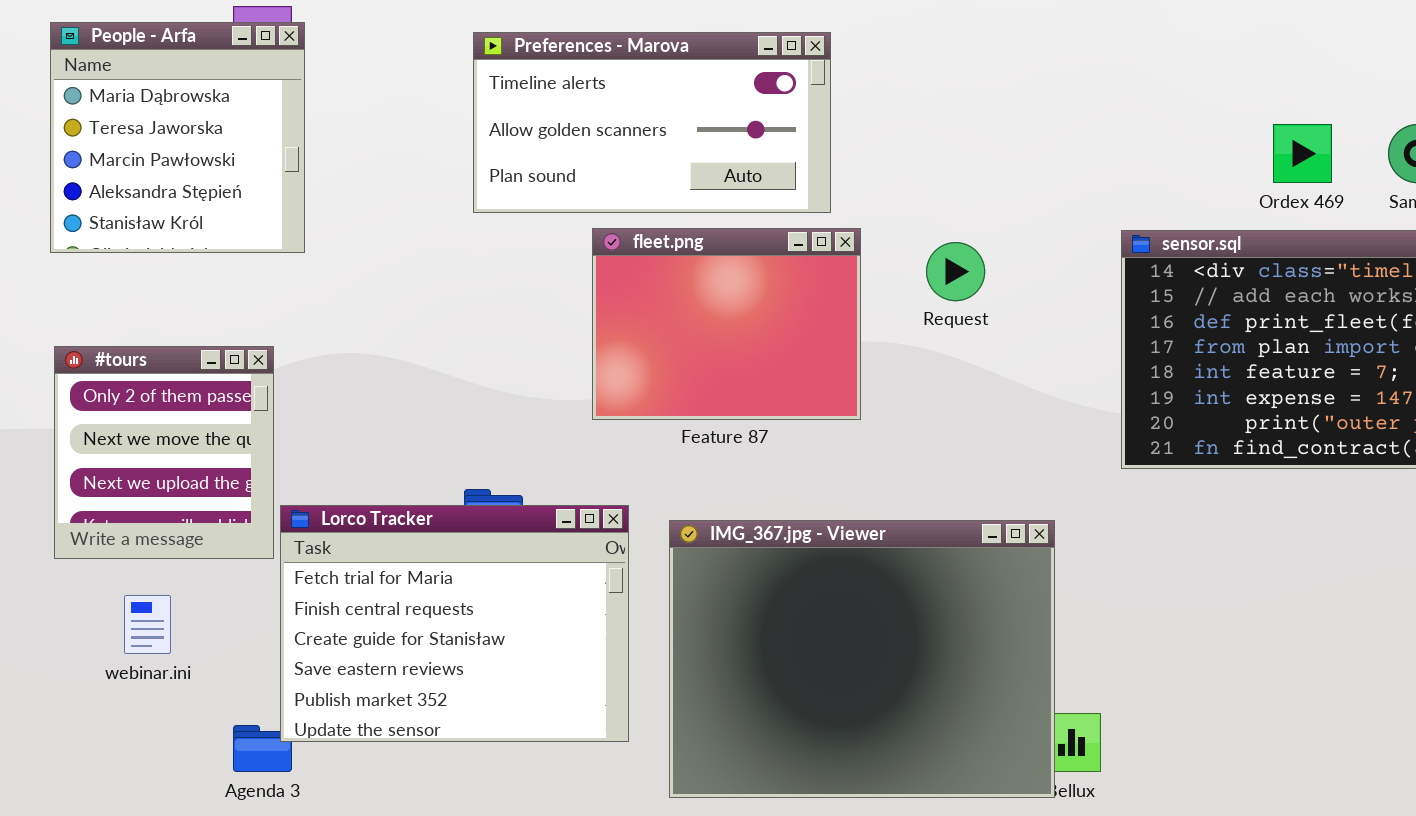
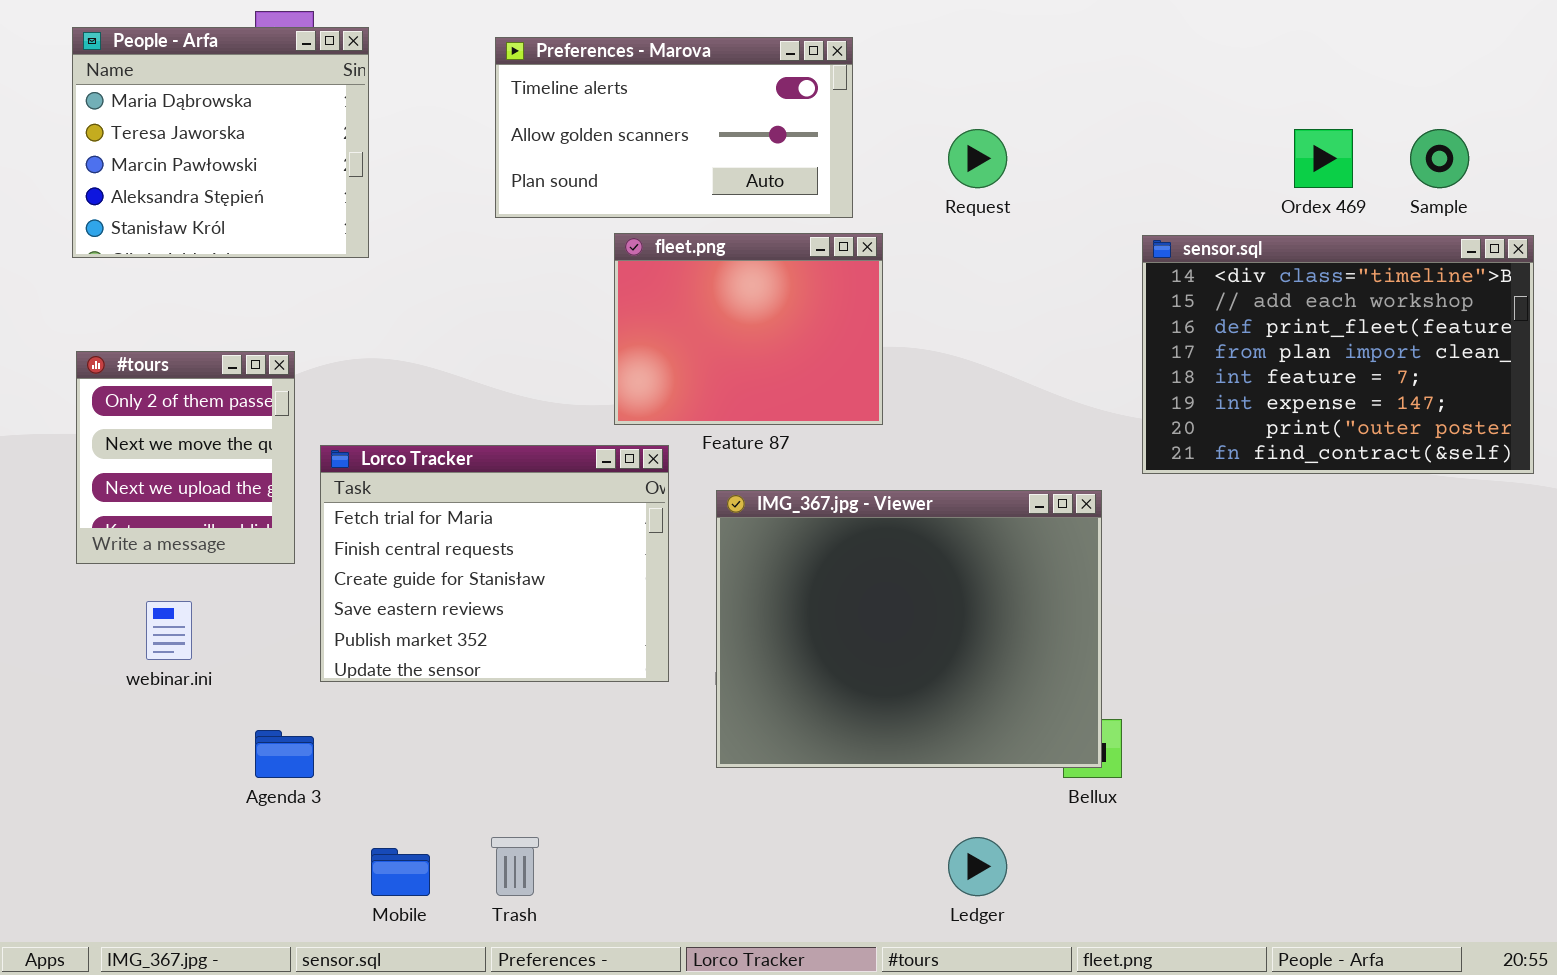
People - Arfa: [50,22,305,253] -> [72,27,369,258], resized
Request: [926,242,985,301] -> [948,129,1007,188], moved
Lorco Tracker: [280,505,629,742] -> [320,445,669,682], moved
IMG_367.jpg - Viewer: [669,520,1055,798] -> [716,490,1102,768], moved

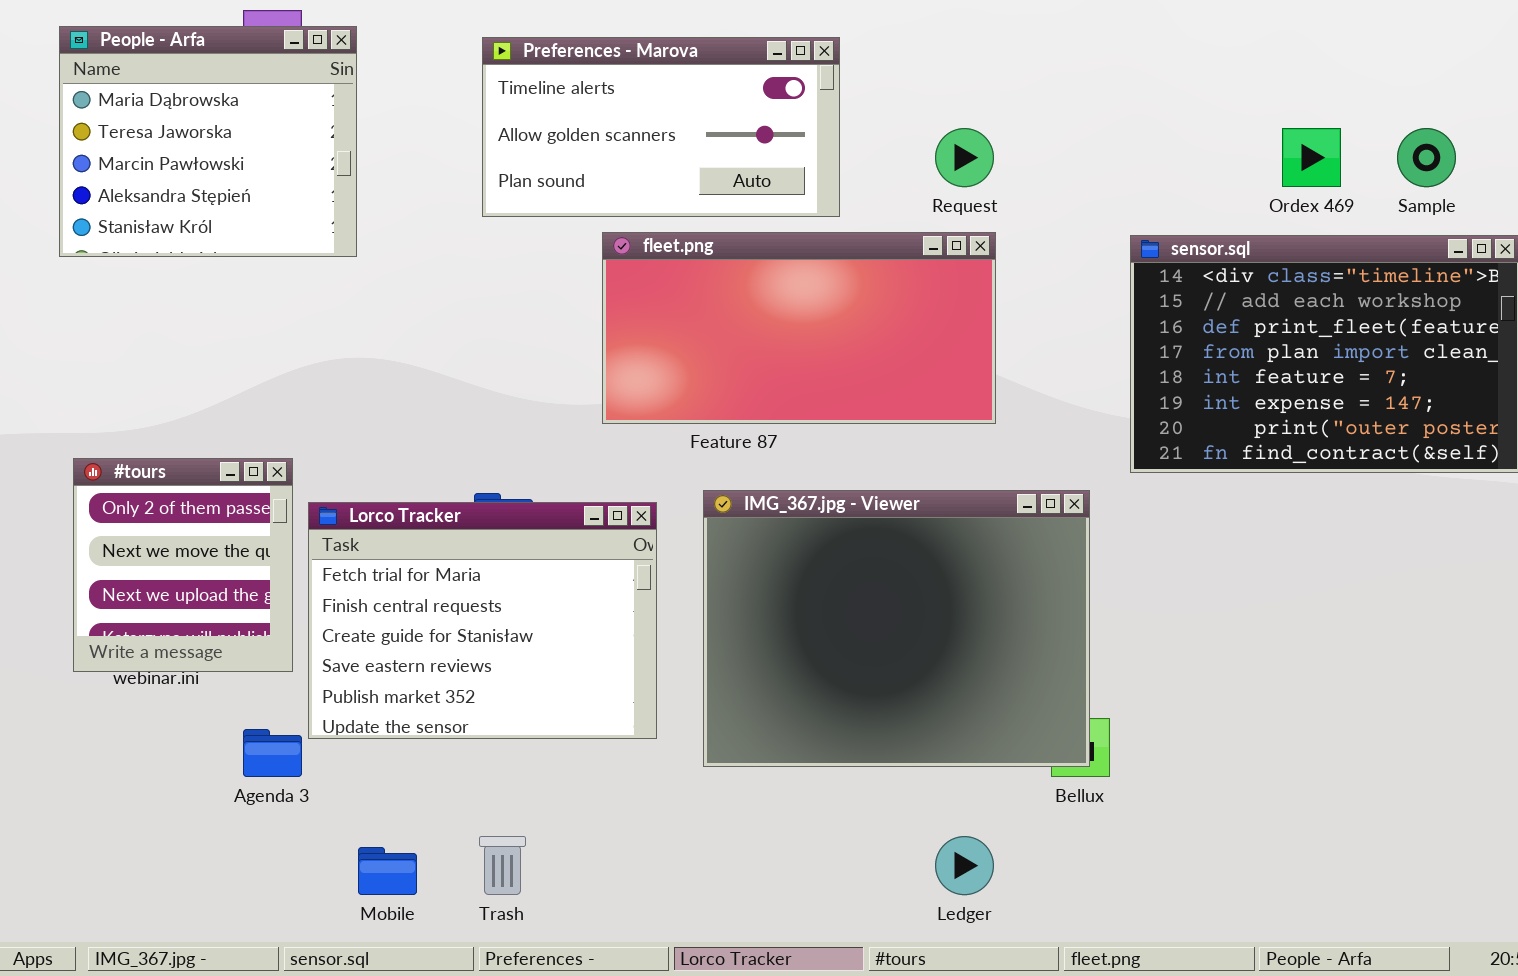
fleet.png: [614,233,883,425] -> [602,232,996,424], resized
#tours: [76,351,295,564] -> [73,458,293,672], moved
Lorco Tracker: [320,445,669,682] -> [308,502,657,739], moved

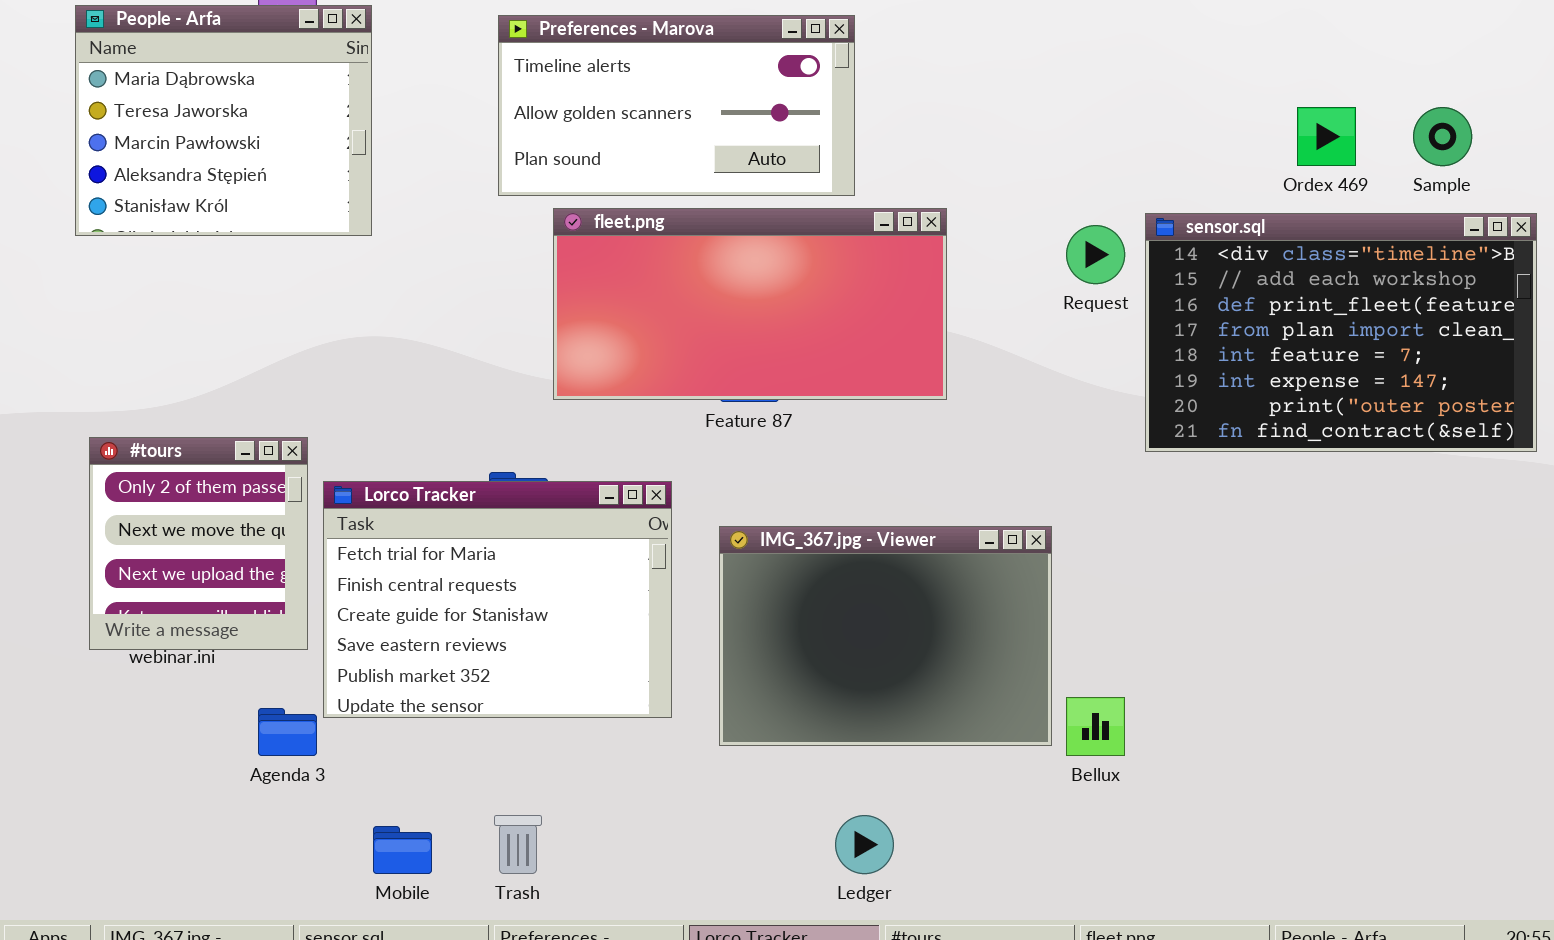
Request: [935,128,994,187] -> [1066,225,1125,284], moved
fleet.png: [602,232,996,424] -> [553,208,947,400], moved
IMG_367.jpg - Viewer: [703,490,1090,767] -> [719,526,1052,746], resized
Ledger: [935,836,994,895] -> [835,815,894,874], moved

